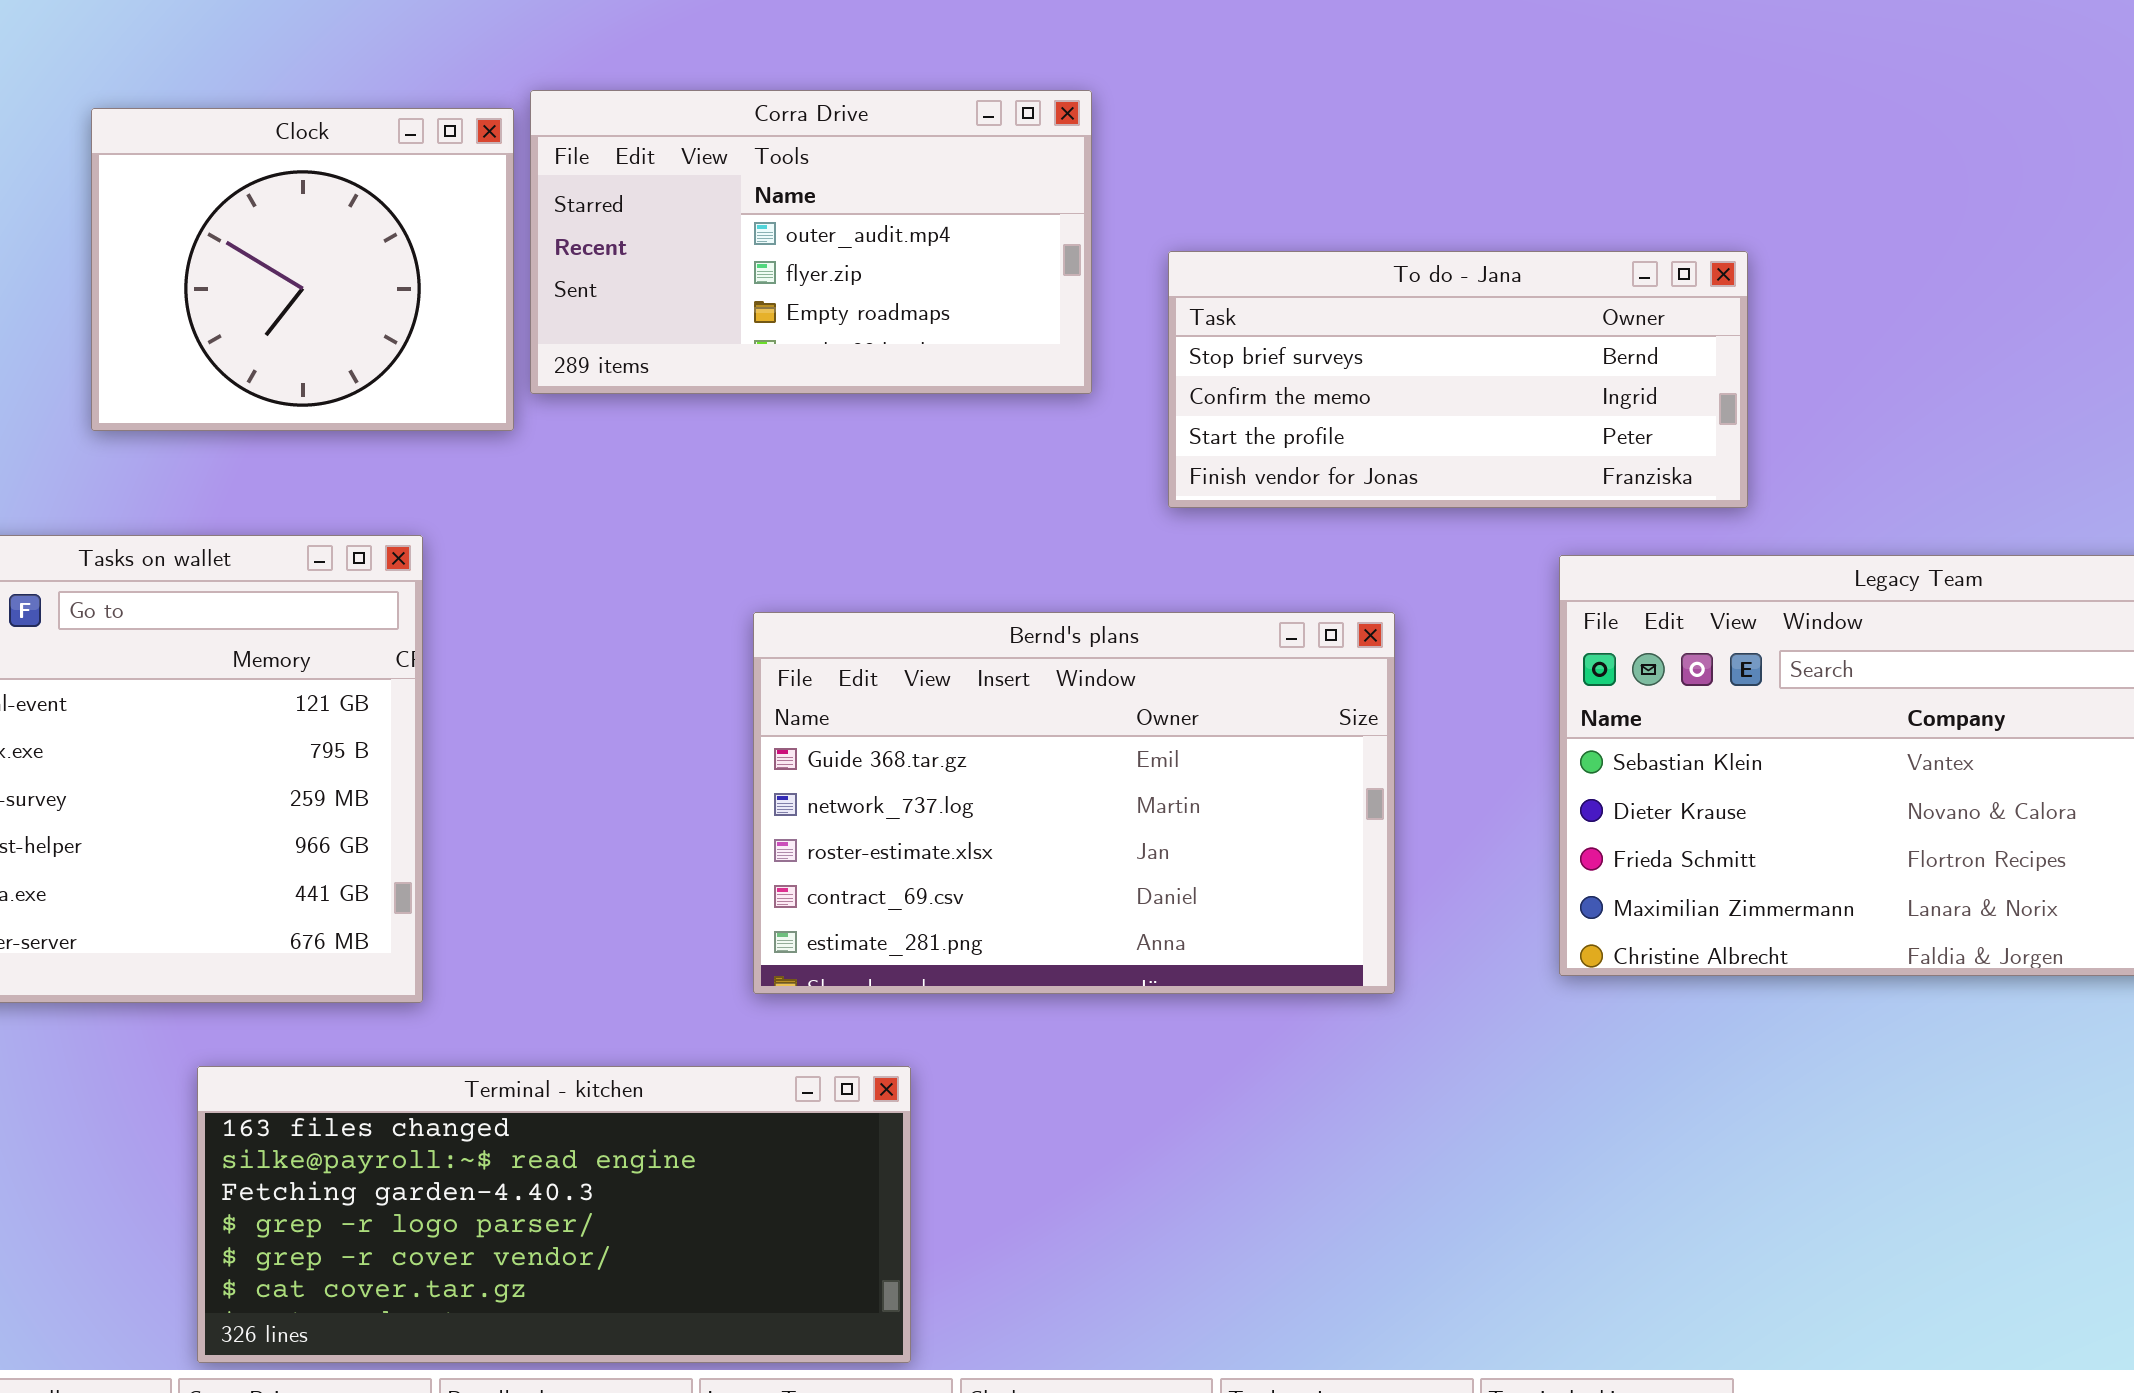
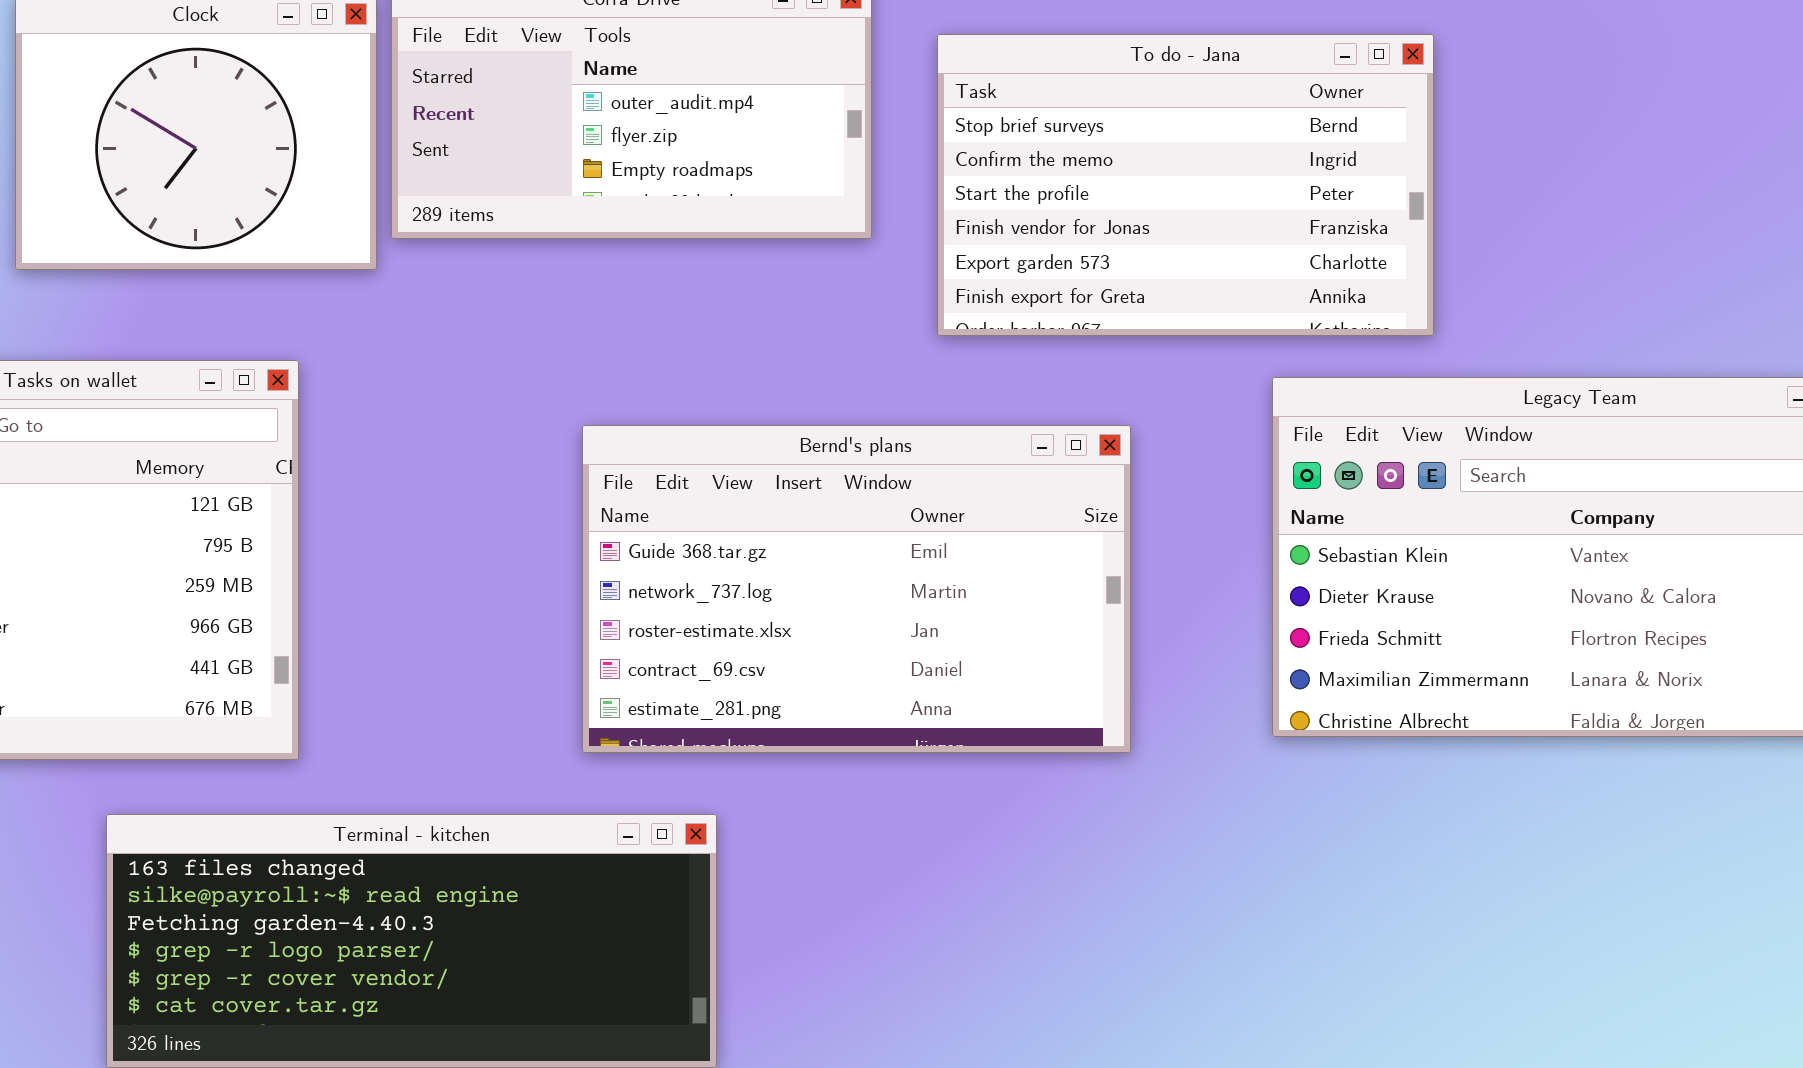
To do - Jana: [1168,251,1748,508] -> [937,34,1434,336], resized

